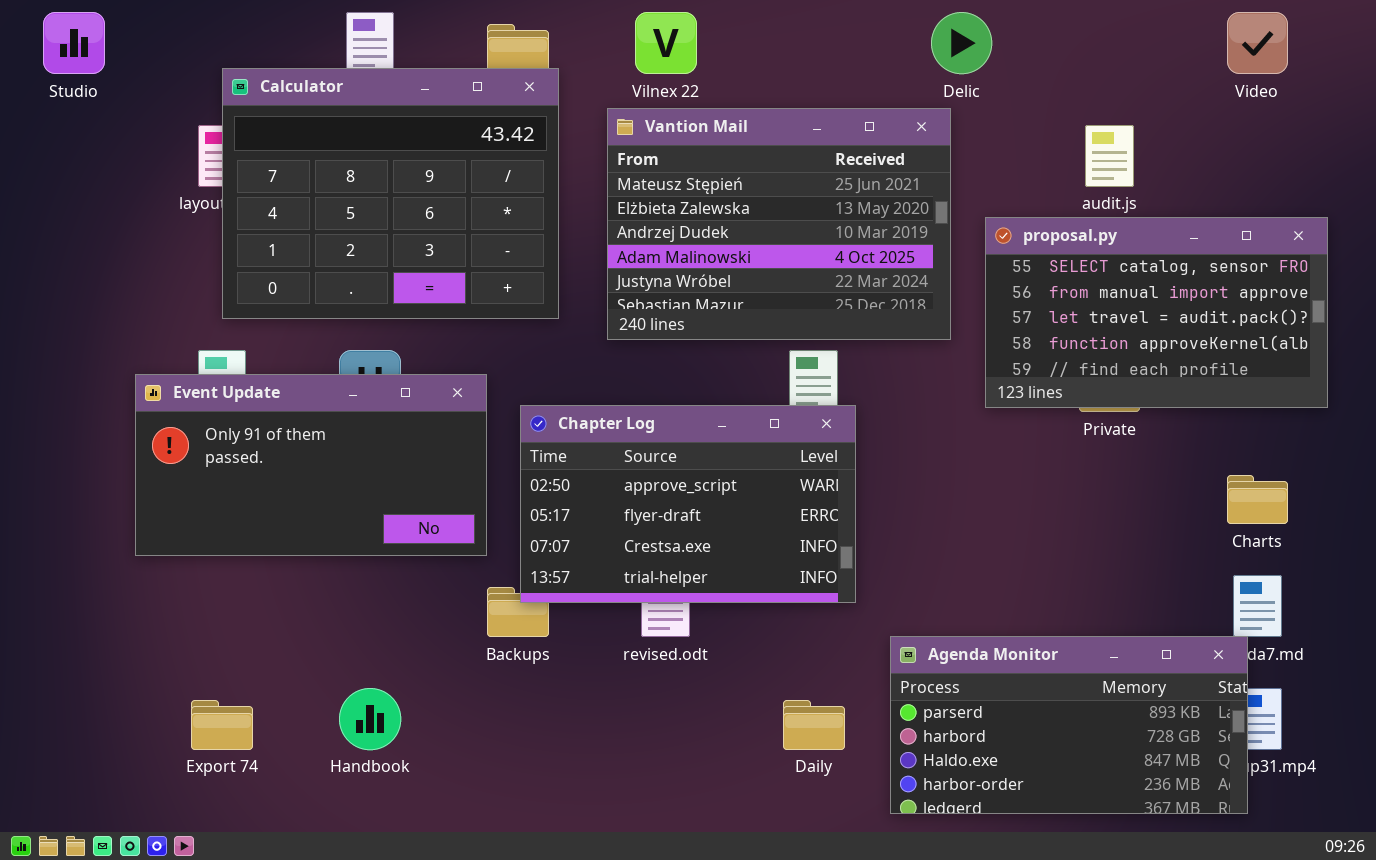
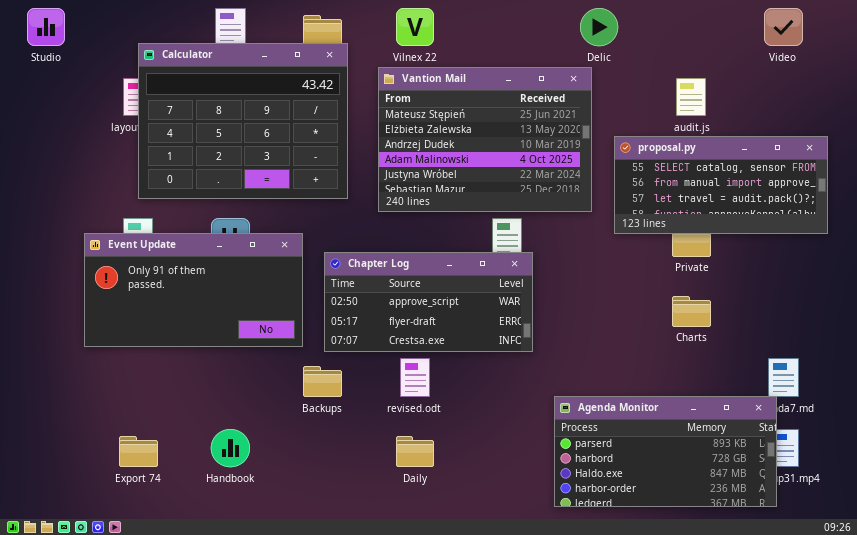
proposal.py: [985,217,1328,408] -> [614,136,828,234], resized
Chapter Log: [520,405,856,603] -> [324,252,533,352], resized
Charts: [1227,475,1288,524] -> [672,296,711,327], moved
Daily: [783,700,845,750] -> [396,436,434,467], moved

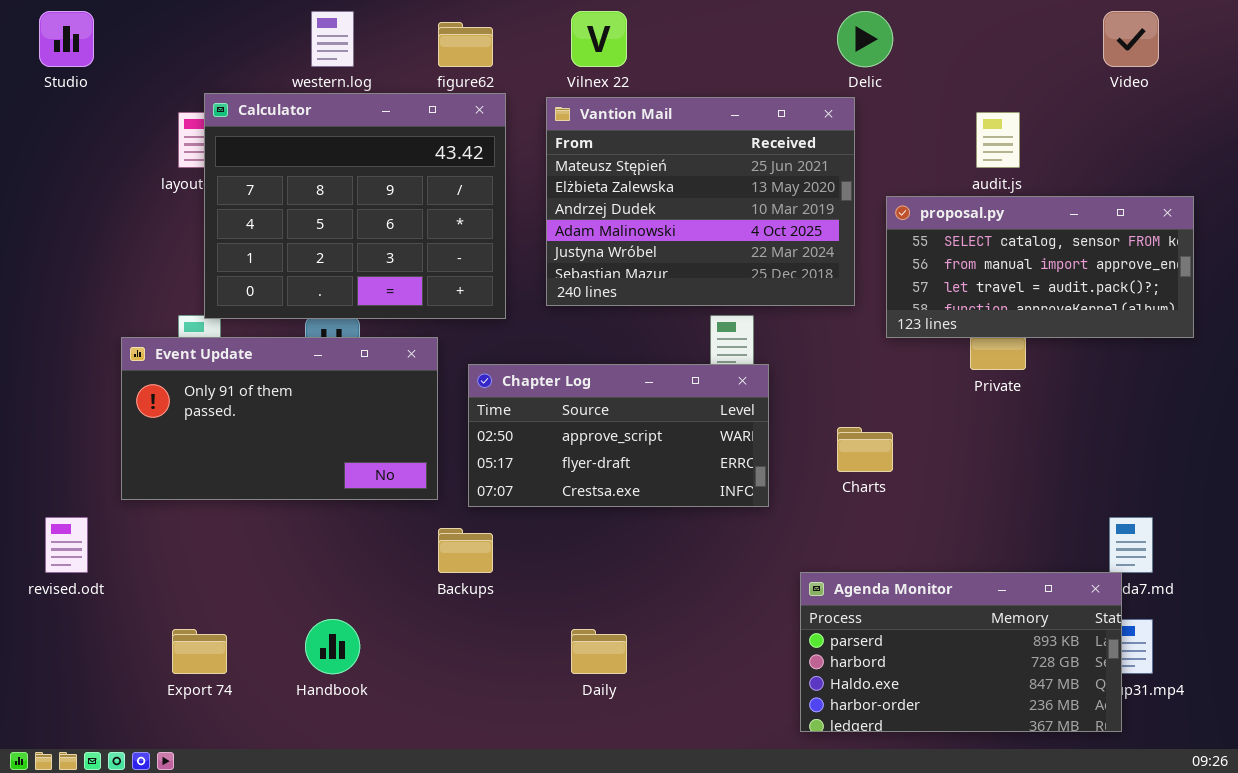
Calculator: [138,43,348,199] -> [204,93,506,319], moved
Charts: [672,296,711,327] -> [837,427,893,472], moved
revised.odt: [400,358,430,397] -> [45,517,88,573], moved

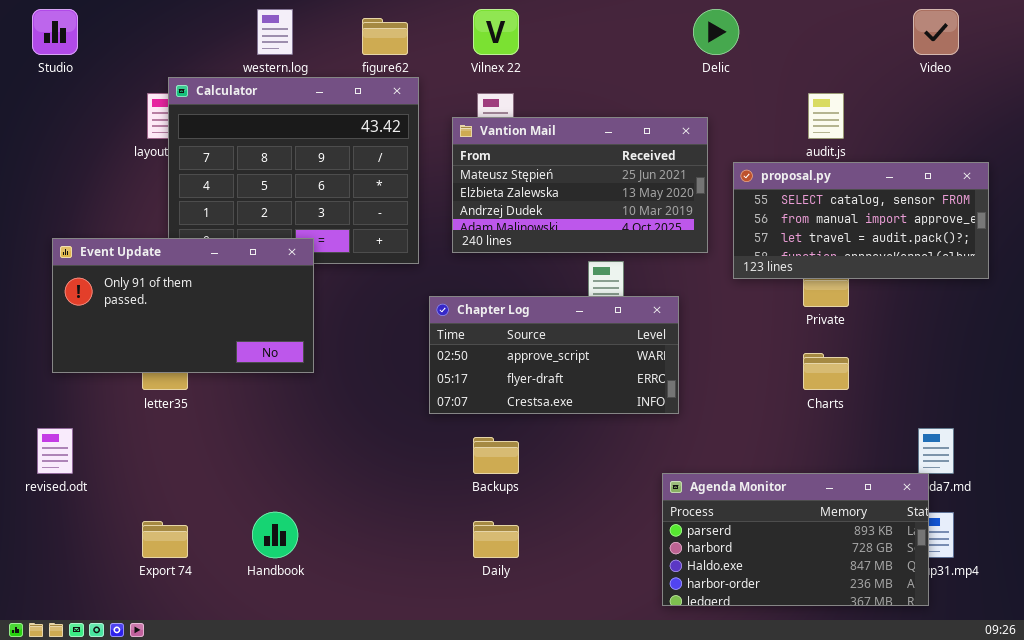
Vantion Mail: [546,97,855,306] -> [452,117,708,253], resized
Event Update: [121,337,438,500] -> [52,238,314,373], moved
Chapter Log: [468,364,769,507] -> [429,296,679,414], moved
Charts: [837,427,893,472] -> [803,353,849,390], moved
Backups: [438,528,493,573] -> [473,437,519,474], moved

